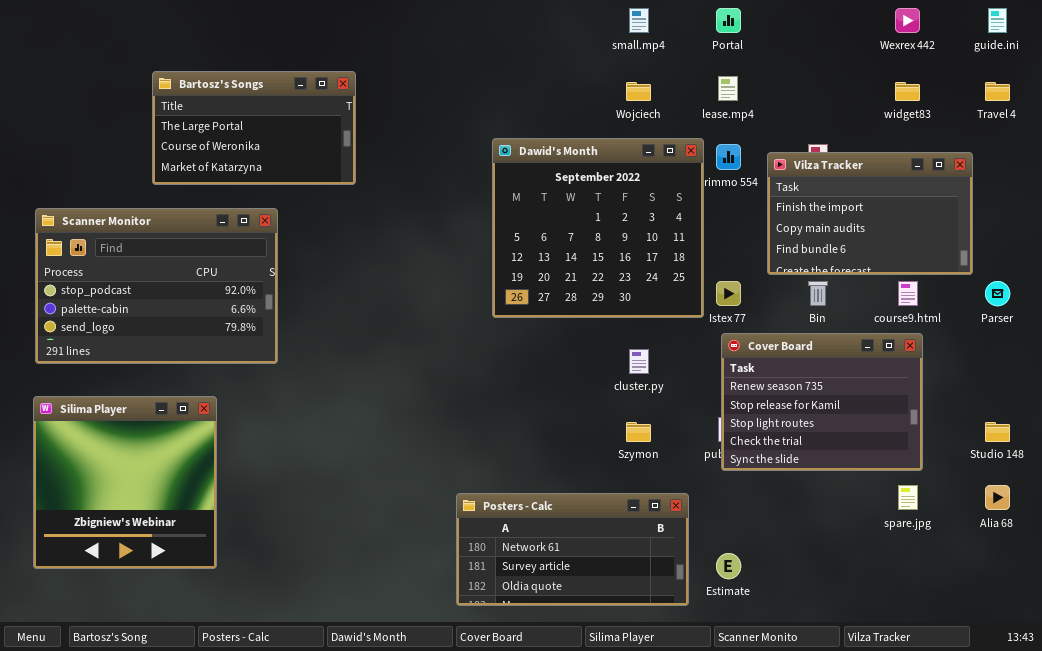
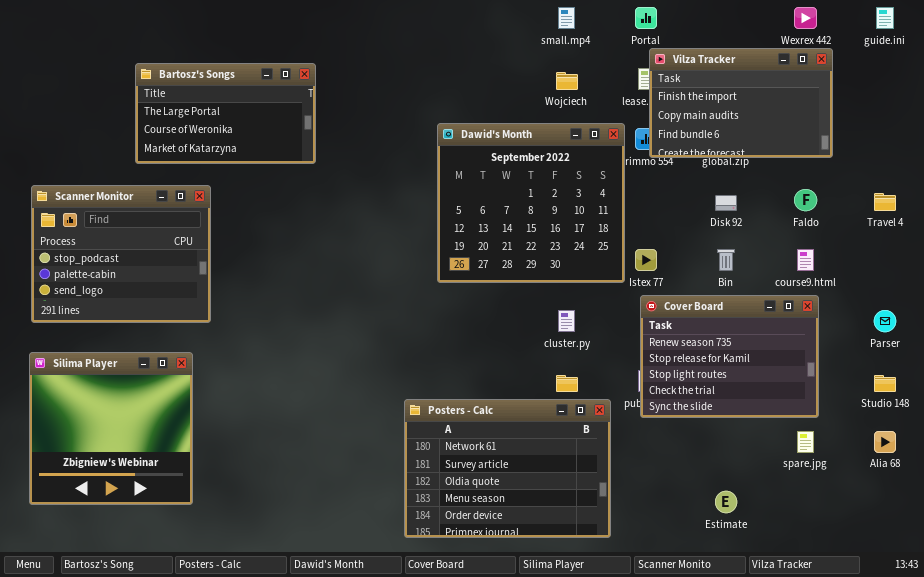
Travel 4: [985,82,1010,101] -> [874,193,896,211], moved
Vilza Tracker: [767,152,973,275] -> [649,48,833,158], moved
Scanner Monitor: [35,208,278,364] -> [31,185,211,323], resized
Parser: [985,281,1010,306] -> [874,310,896,332], moved
Posters - Calc: [456,493,689,606] -> [404,399,611,538], resized
Estimate: [716,553,741,579] -> [715,491,737,513], moved

